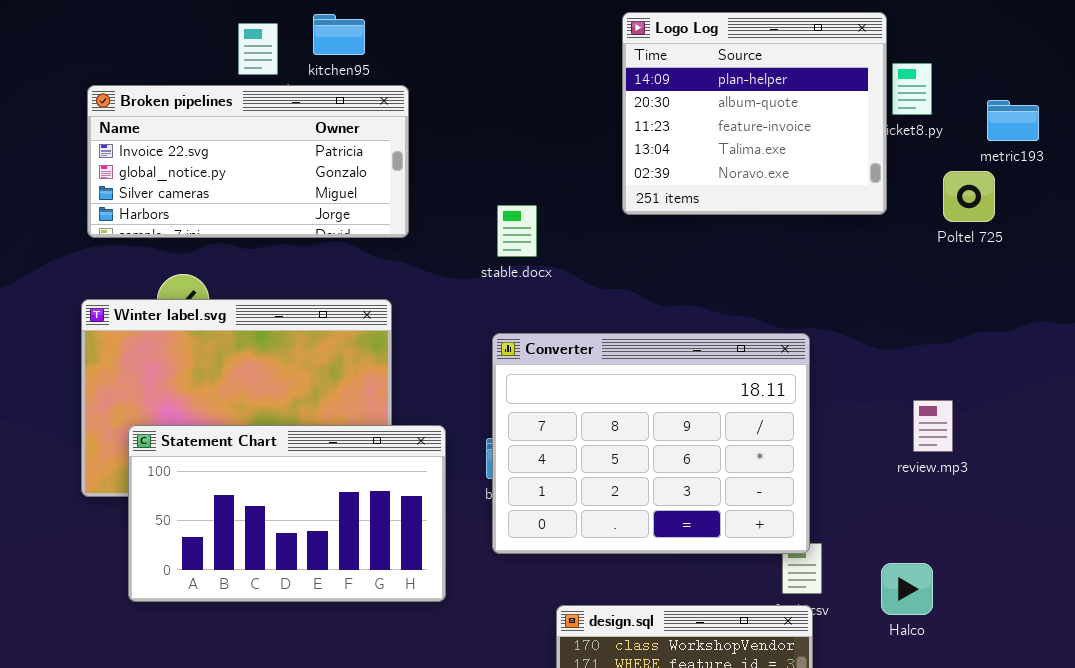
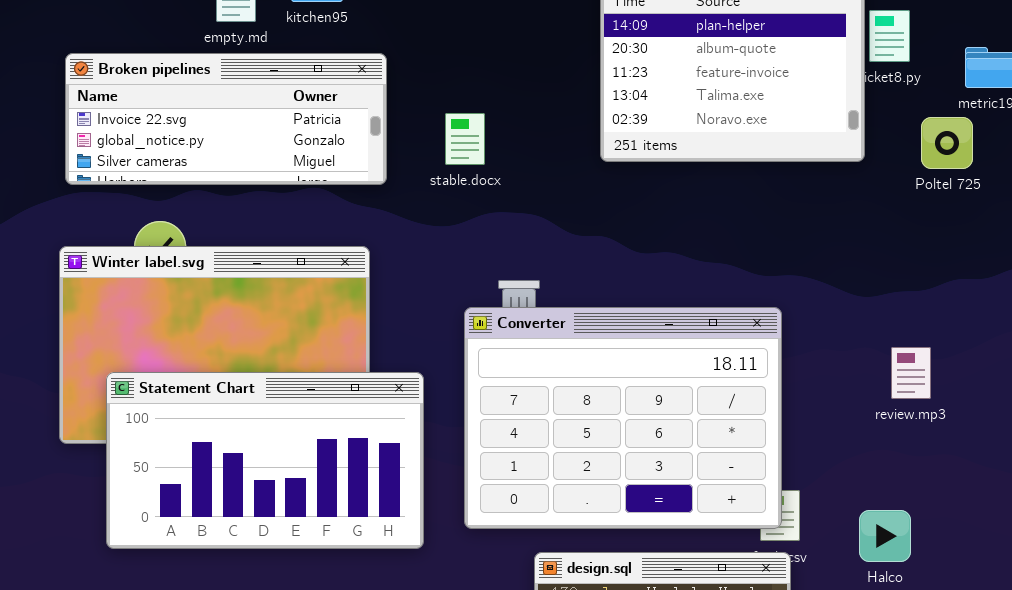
Broken pipelines: [87,85,409,238] -> [65,53,387,185], resized
stable.docx: [497,205,537,257] -> [445,113,485,165], moved
Converter: [492,333,810,554] -> [464,307,782,529], moved

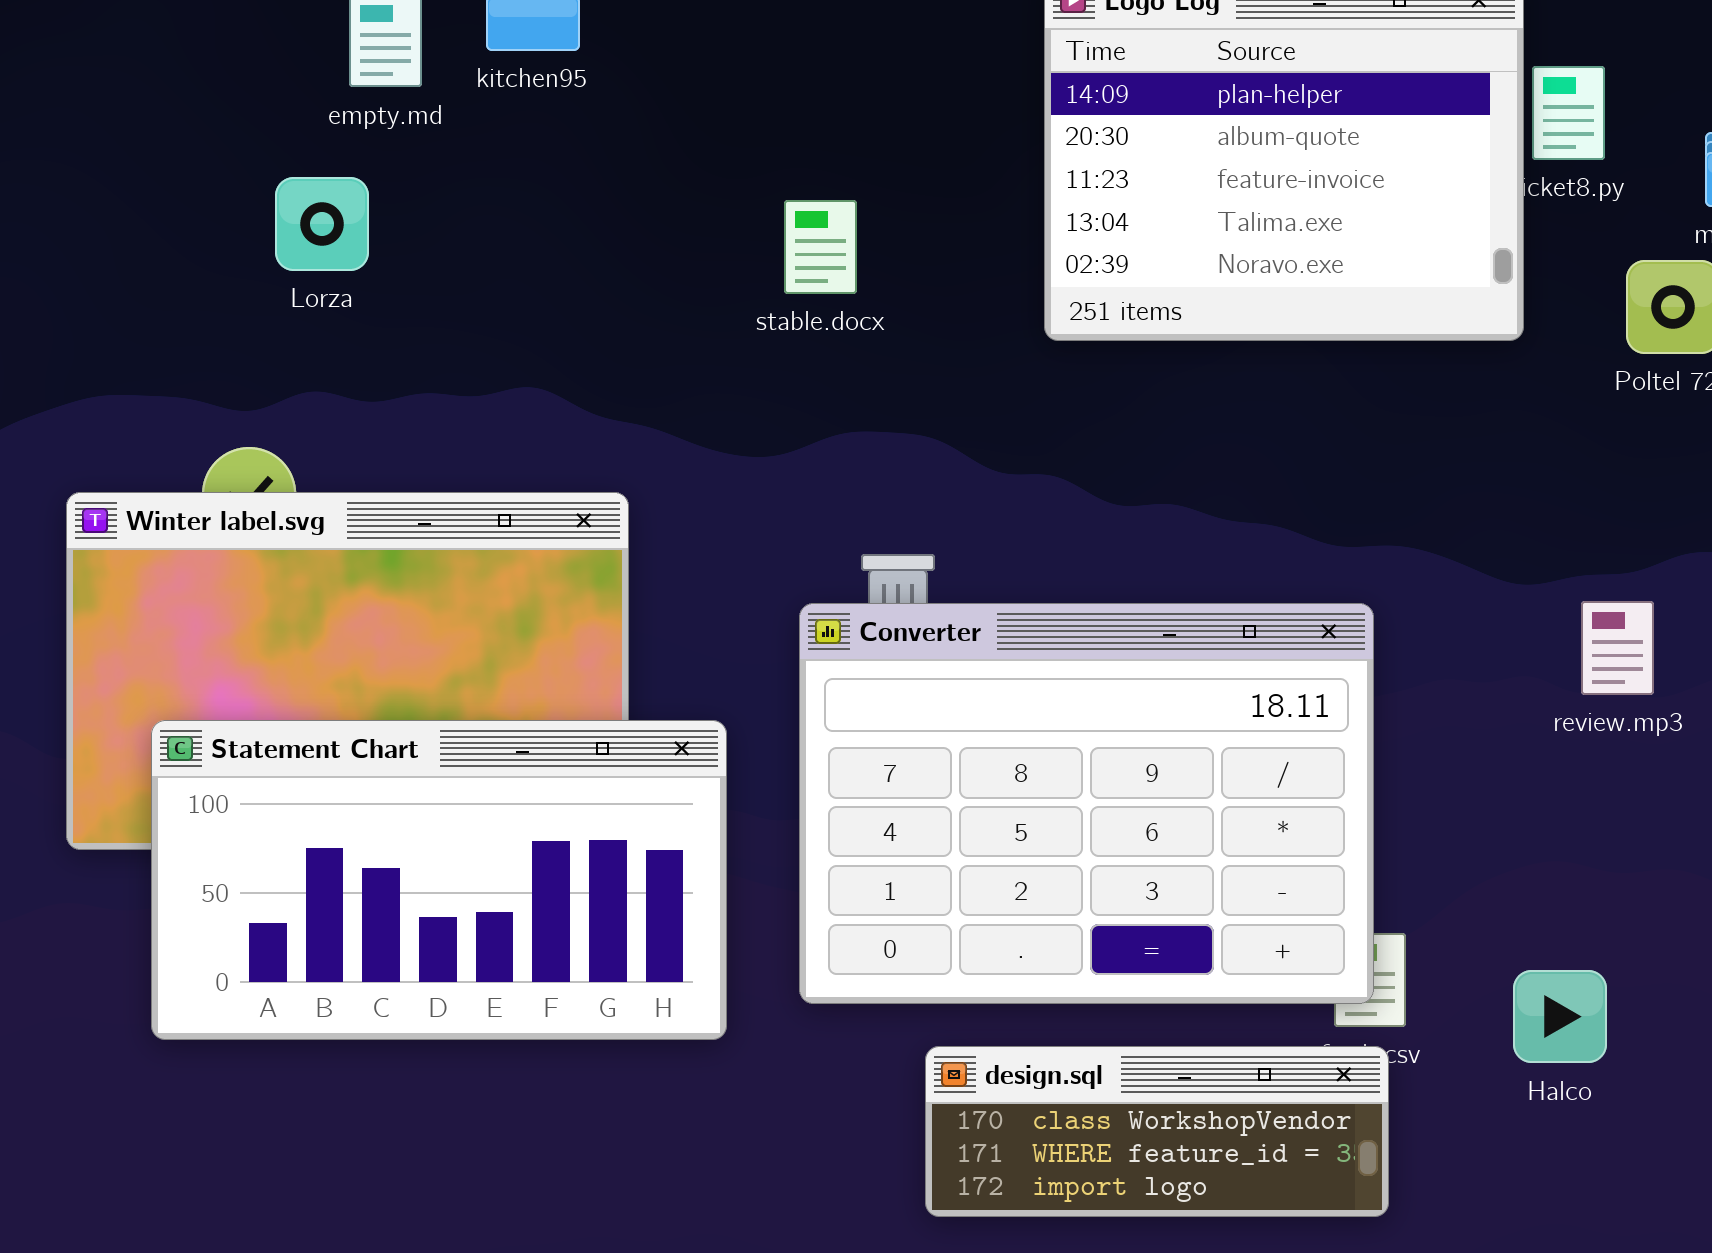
Broken pipelines: [65,53,387,185] -> none, closed
stable.docx: [445,113,485,165] -> [784,200,857,294], moved
review.mp3: [891,347,931,399] -> [1581,601,1654,695], moved

